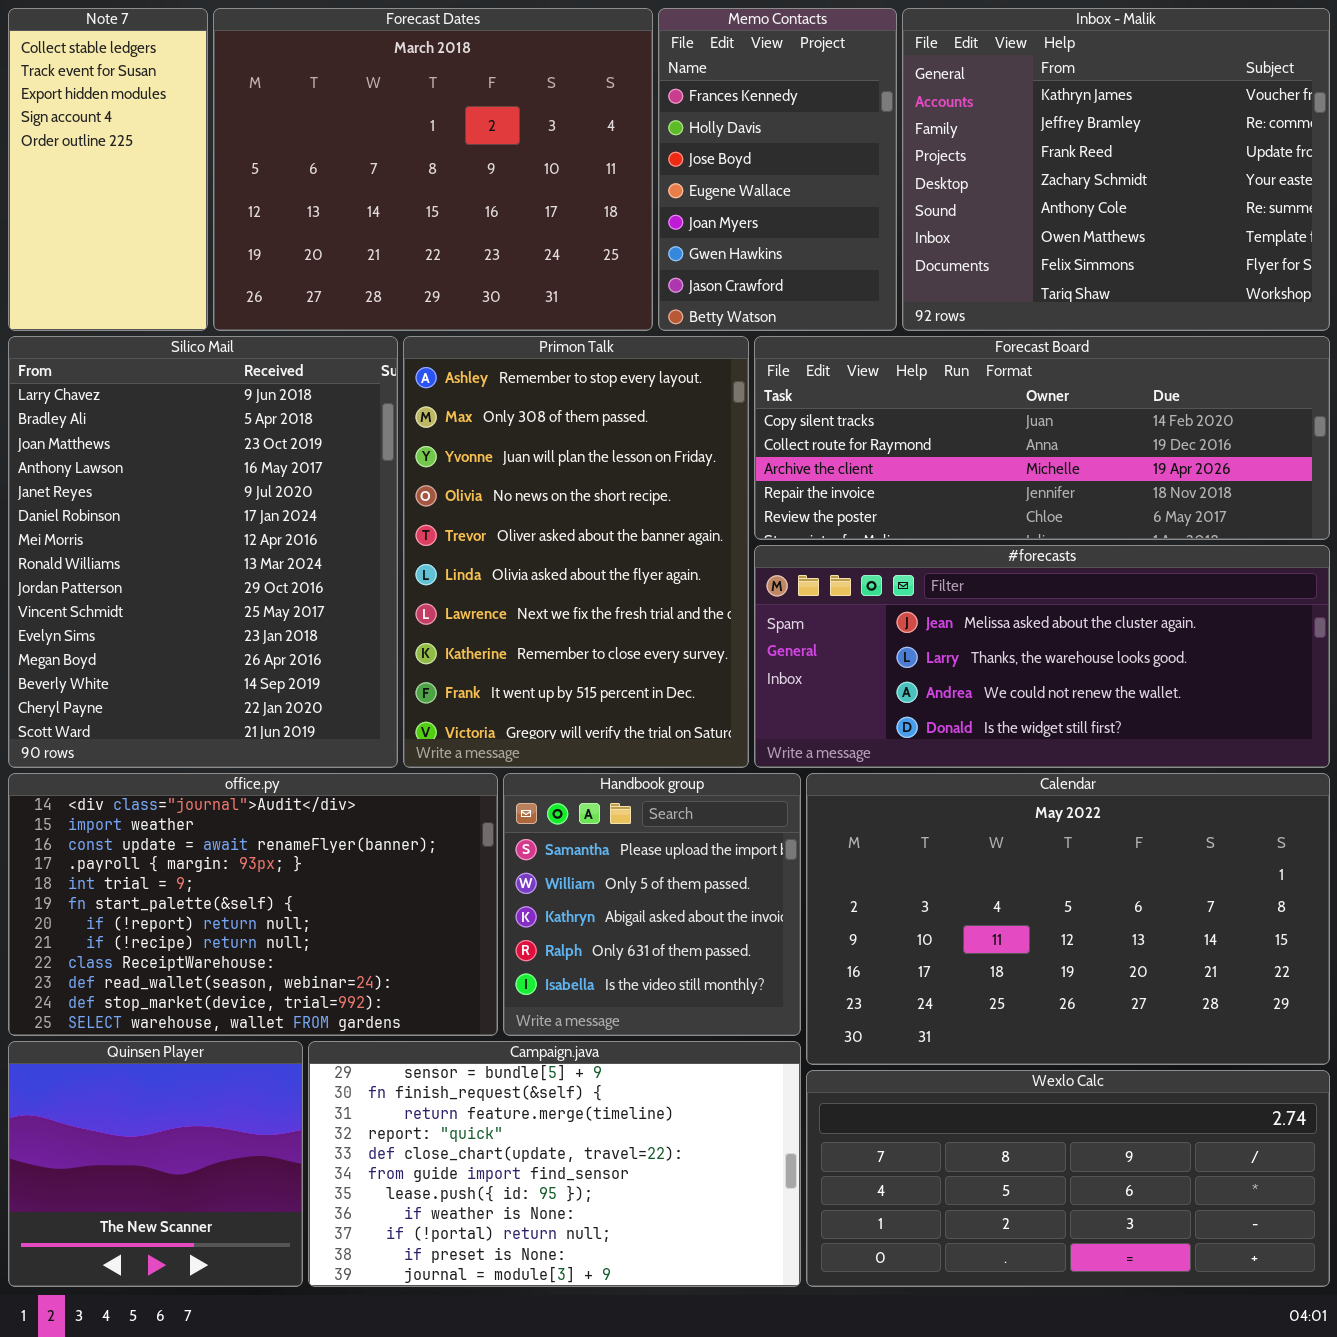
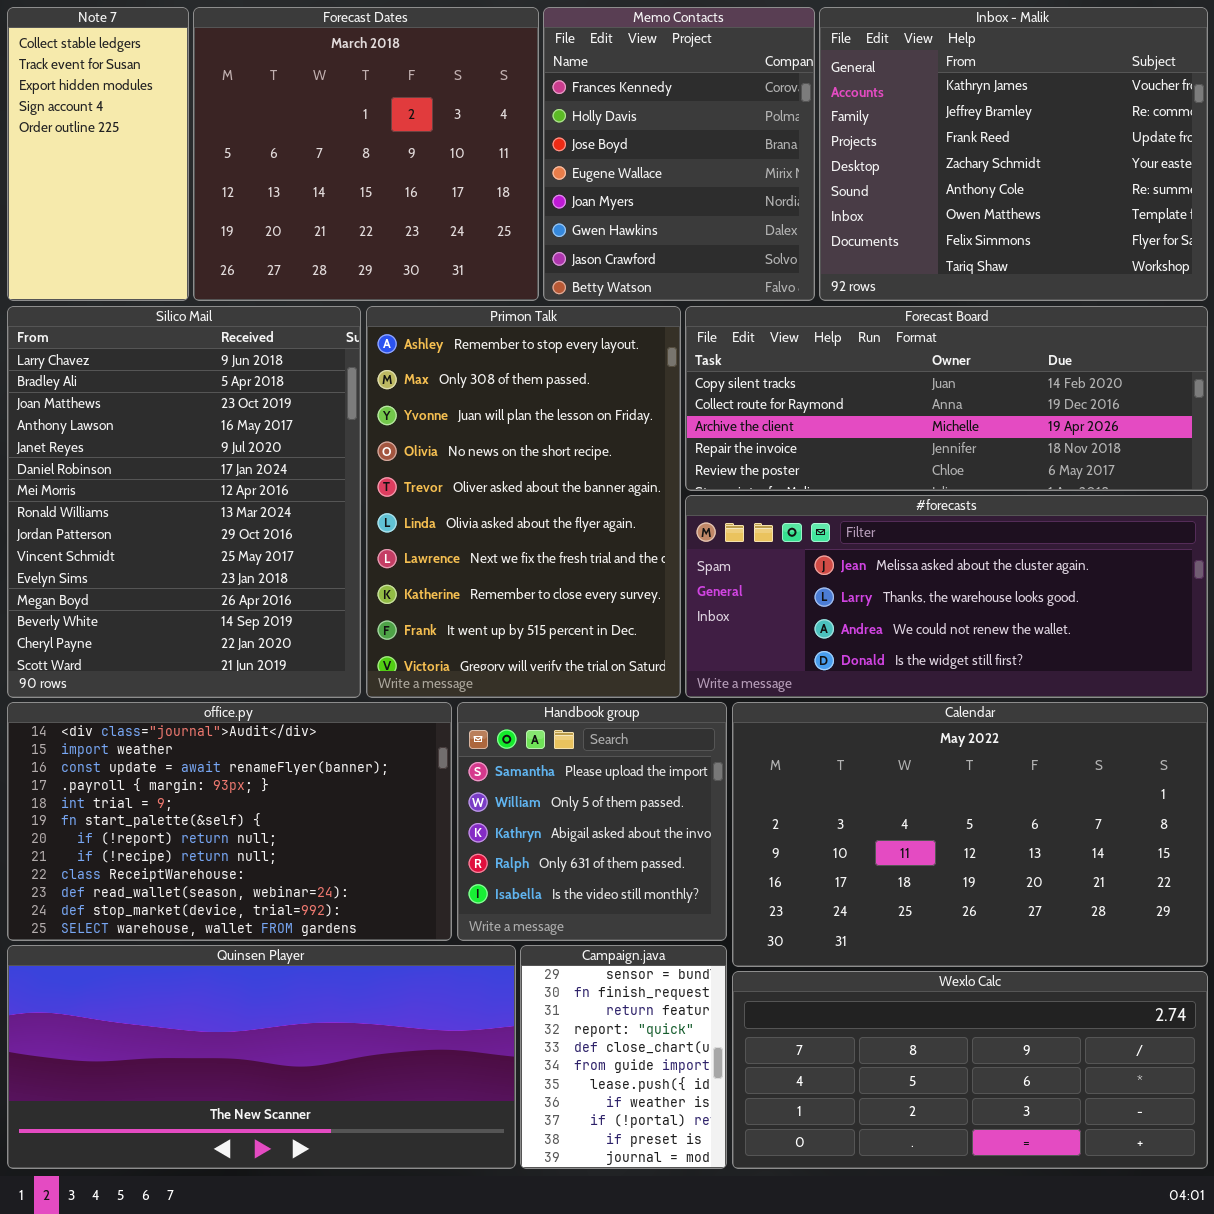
Forecast Dates: [213,8,653,331] -> [193,7,539,301], resized
Memo Contacts: [658,8,897,331] -> [543,7,815,301], resized
Quinsen Player: [8,1041,303,1287] -> [7,945,516,1169], resized
Campaign.java: [308,1041,801,1287] -> [520,945,727,1169], resized

